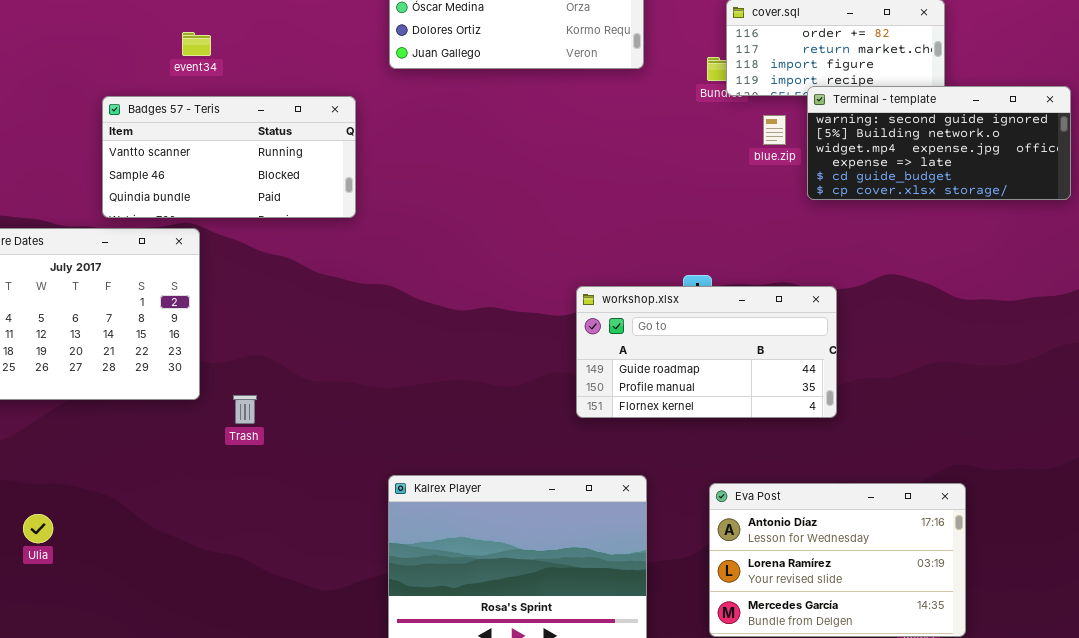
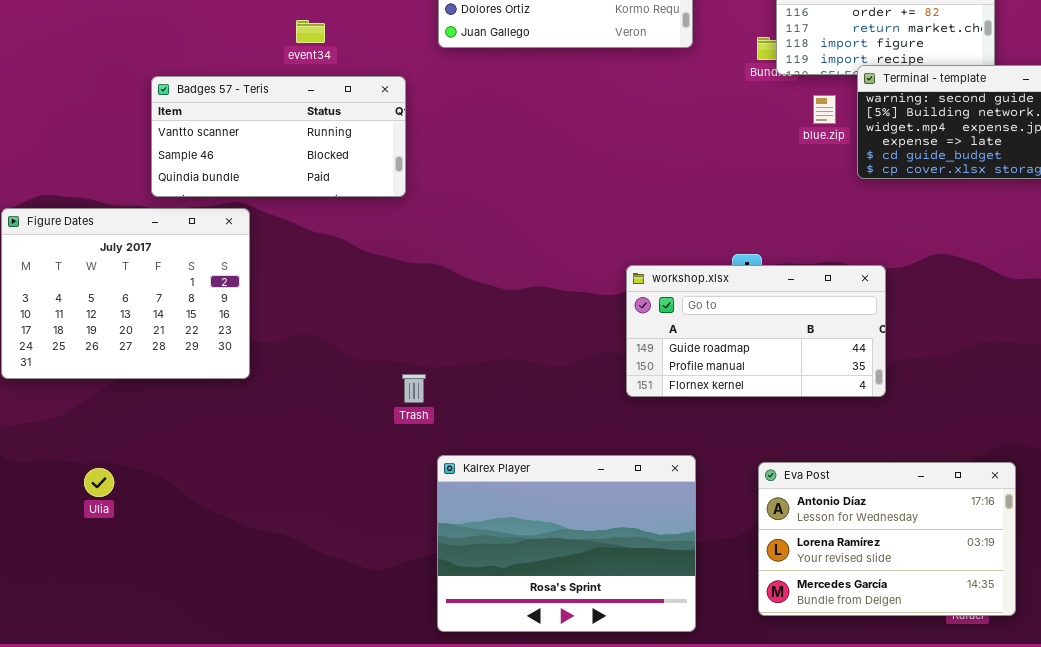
event34: [182,32,211,56] -> [296,20,325,43], moved
Trash: [233,395,257,424] -> [402,374,426,403], moved
Ulia: [23,514,53,543] -> [84,468,114,497], moved

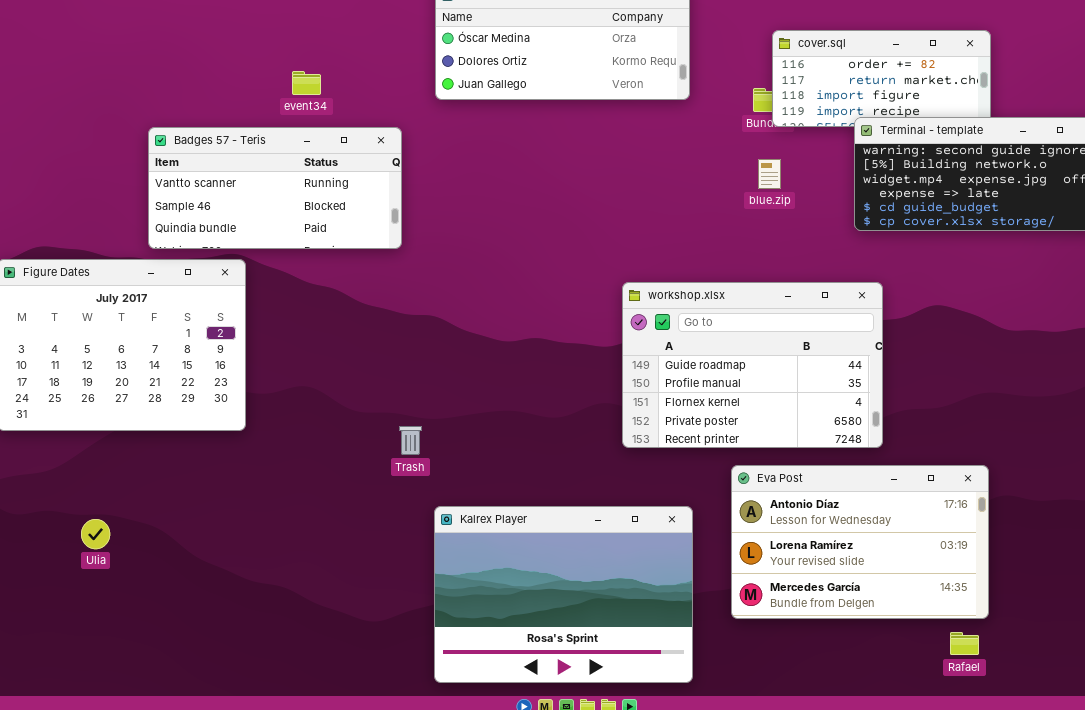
blue.zip: [813,95,836,124] -> [758,159,781,189], moved
workshop.xlsx: [626,265,886,397] -> [622,282,883,448], resized
Eva Post: [758,462,1016,616] -> [731,465,989,619], moved

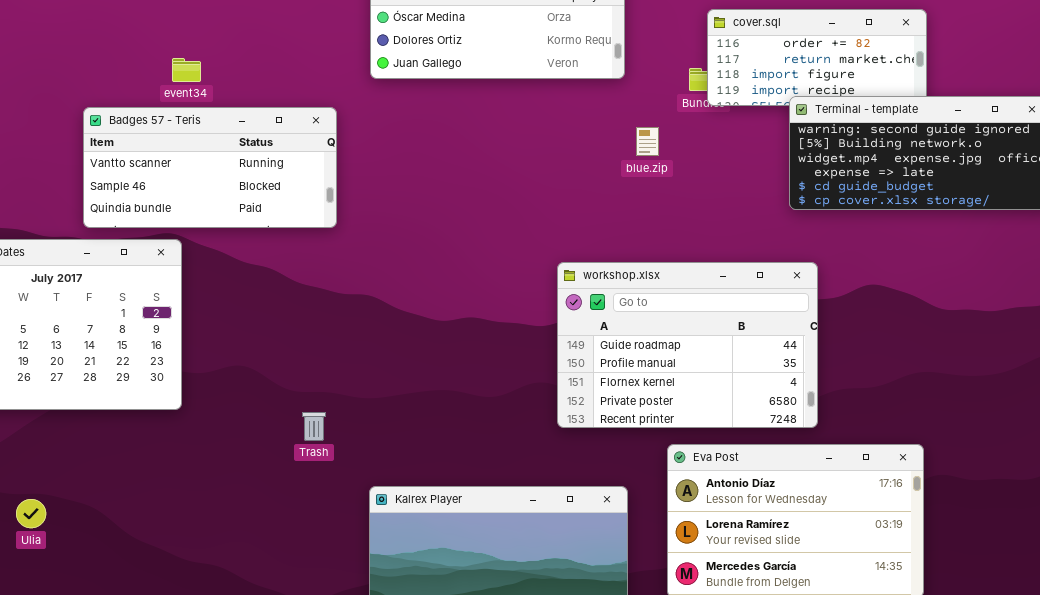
event34: [292,71,321,95] -> [172,58,201,82], moved
blue.zip: [758,159,781,189] -> [636,127,659,156], moved
Trash: [399,426,422,455] -> [302,412,326,441], moved

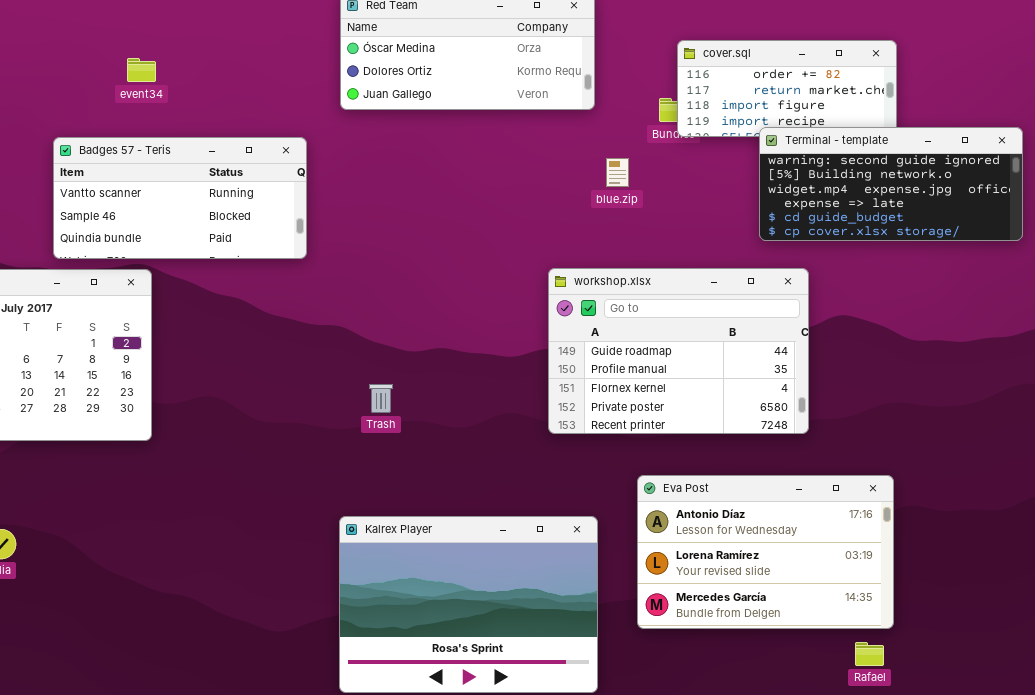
event34: [172,58,201,82] -> [127,58,156,82], moved
workshop.xlsx: [557,262,818,428] -> [548,268,809,434], moved
Trash: [302,412,326,441] -> [369,384,393,413], moved

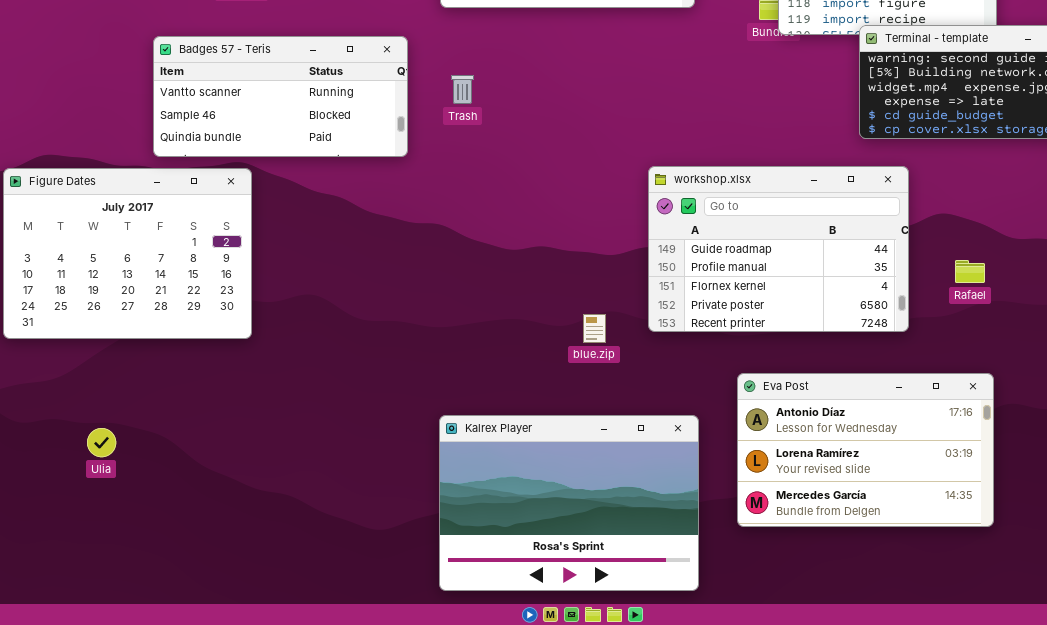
blue.zip: [606,158,629,187] -> [583,314,606,343], moved
Trash: [369,384,393,413] -> [451,75,474,104], moved
Rafael: [855,642,884,666] -> [955,260,985,283], moved

